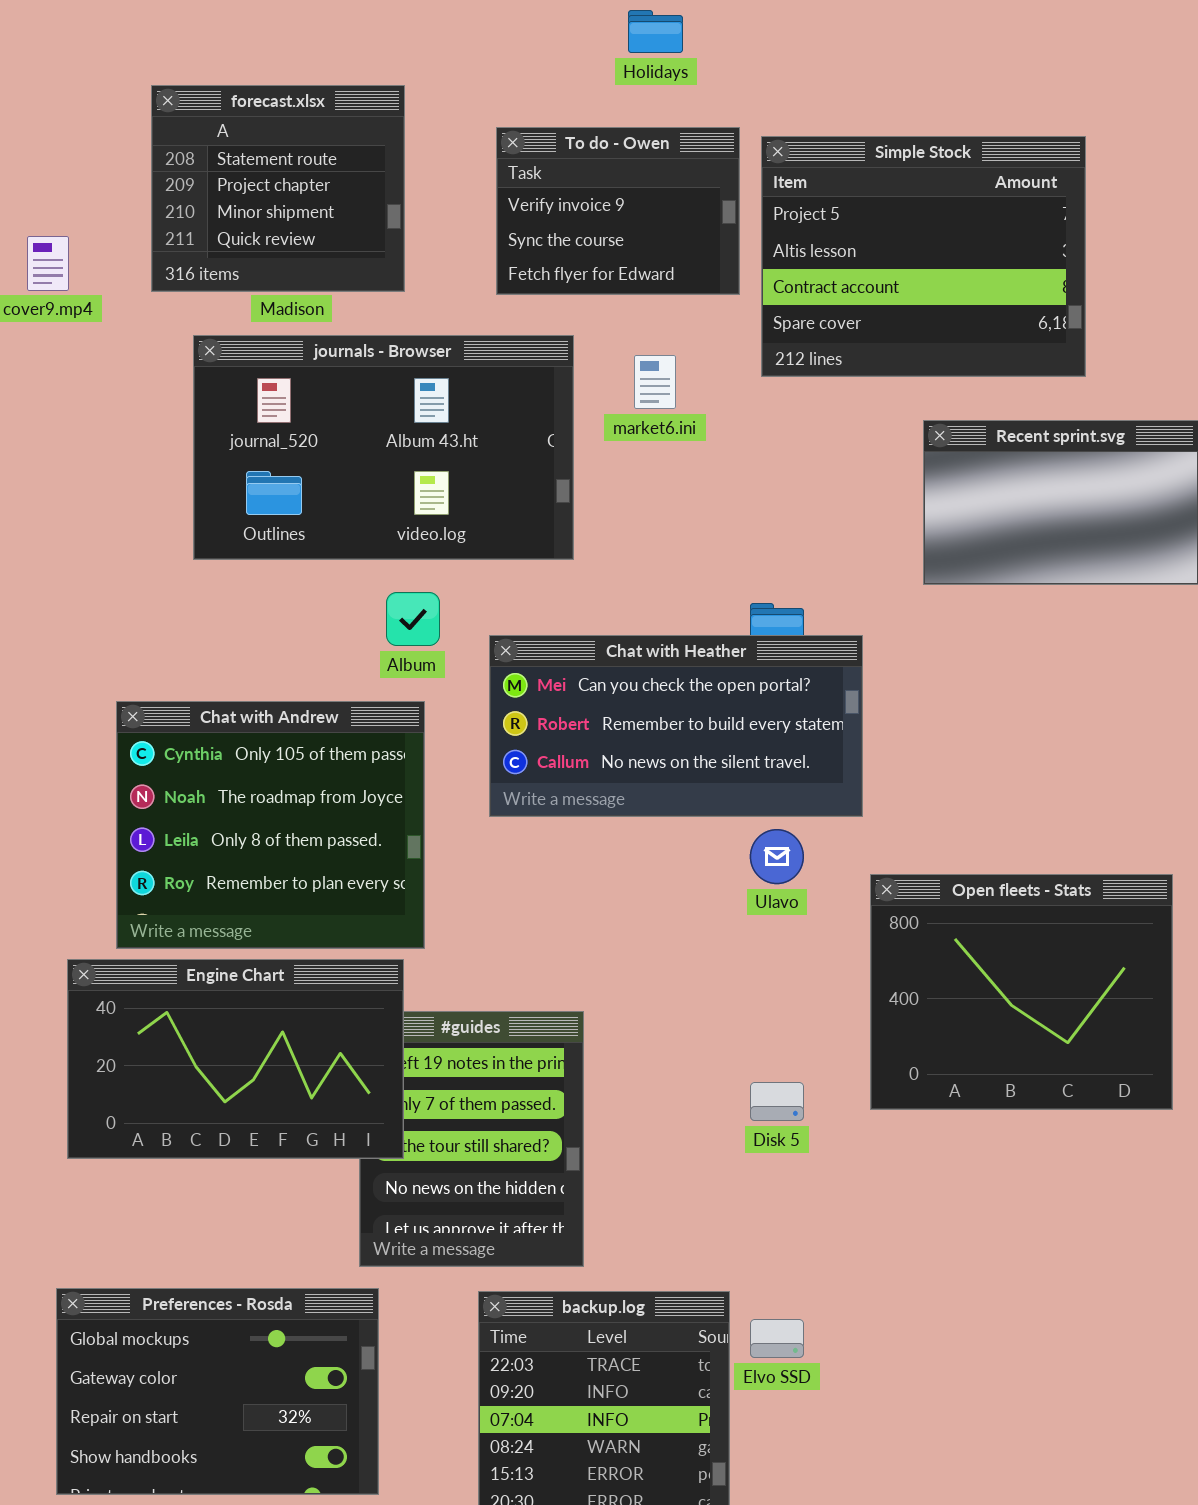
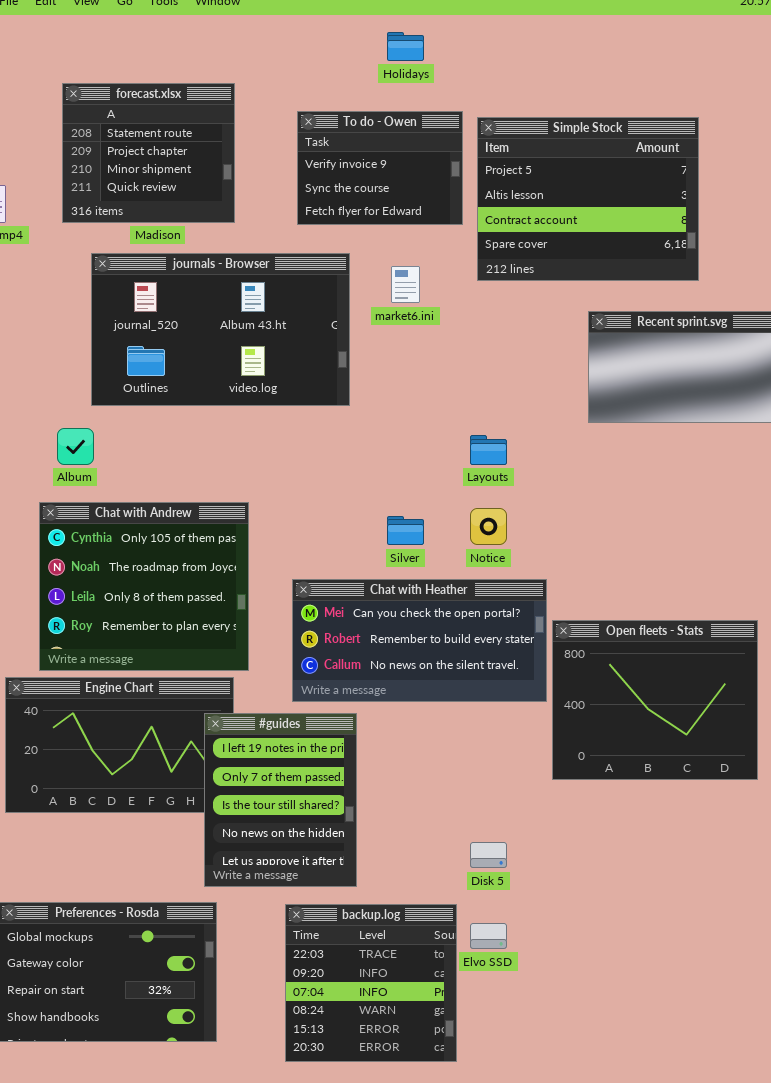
Album: [386,592,440,646] -> [57,428,94,465], moved
Chat with Heather: [489,635,863,817] -> [292,579,547,702], moved
#guides: [359,1011,584,1267] -> [204,713,357,887], raised
Disk 5: [750,1082,804,1121] -> [470,842,507,868], moved

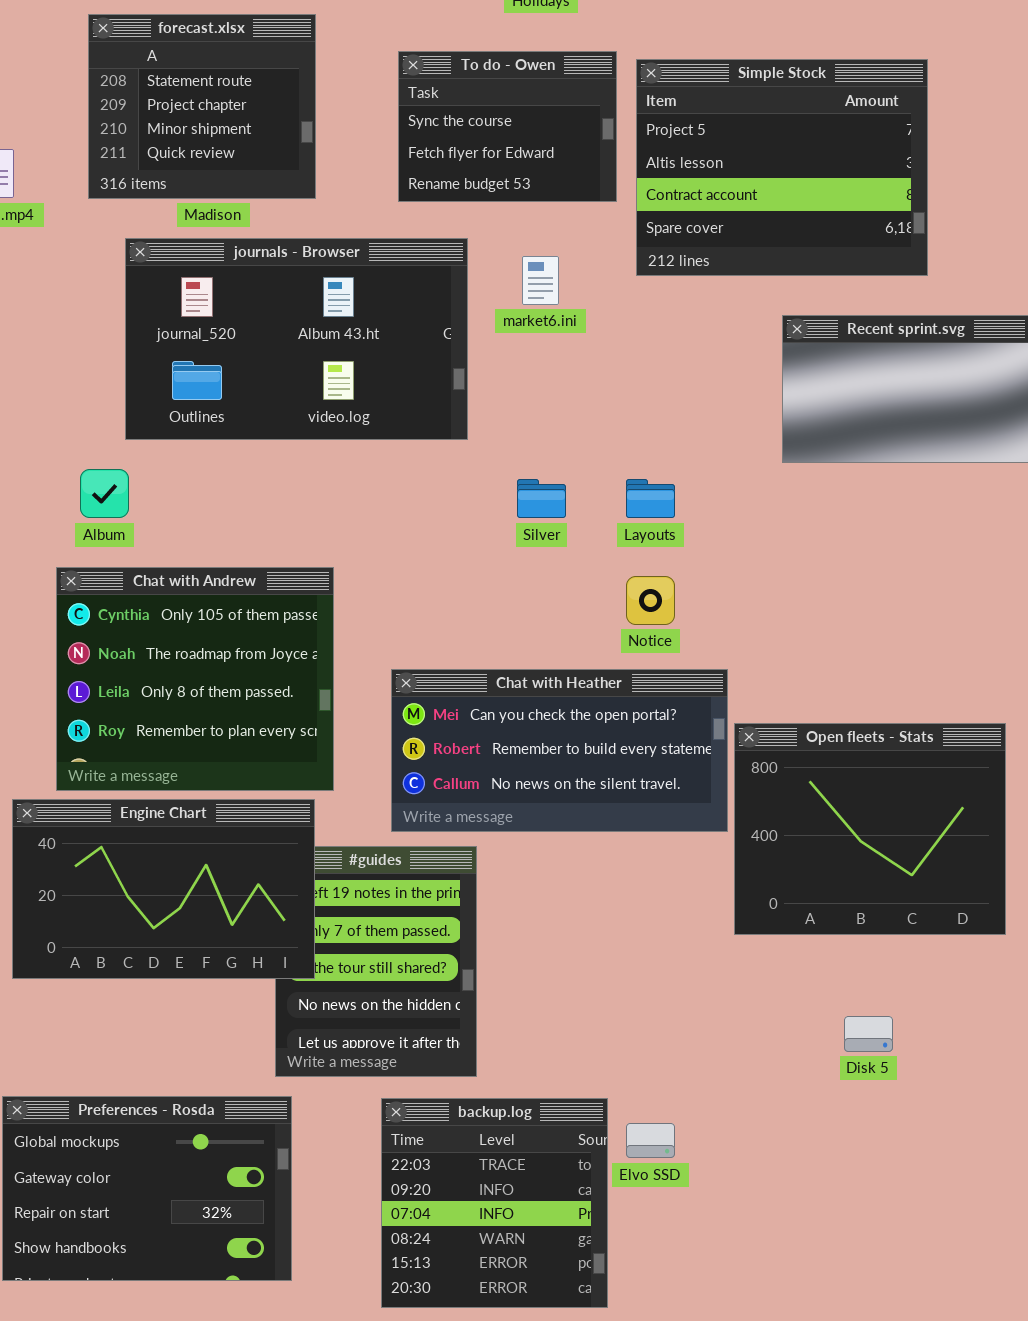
To do - Owen: [297,111,463,225] -> [398,51,617,202], scrolled down 1 row
Silver: [387,516,424,545] -> [517,479,566,518], moved
Engine Chart: [5,677,234,813] -> [12,799,315,979], raised
Disk 5: [470,842,507,868] -> [844,1016,893,1052], moved

